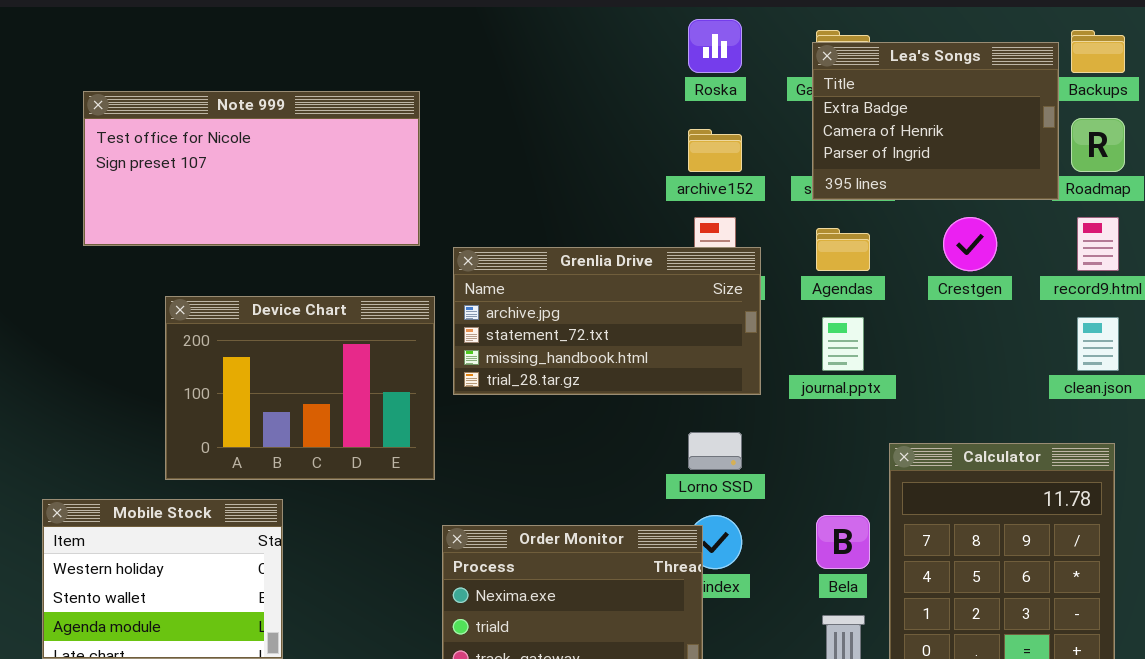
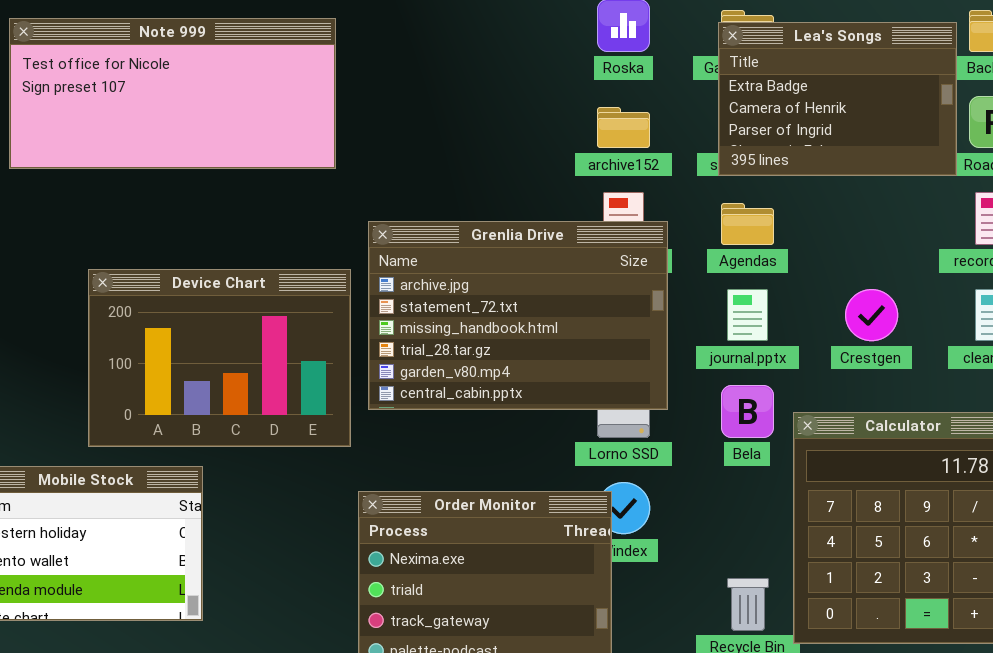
Note 999: [83,91,420,246] -> [9,18,336,169], moved
Crestgen: [943,217,997,271] -> [845,289,898,341], moved
Grenlia Drive: [453,247,761,395] -> [368,221,668,410], resized
Bela: [816,515,870,569] -> [721,385,774,438], moved

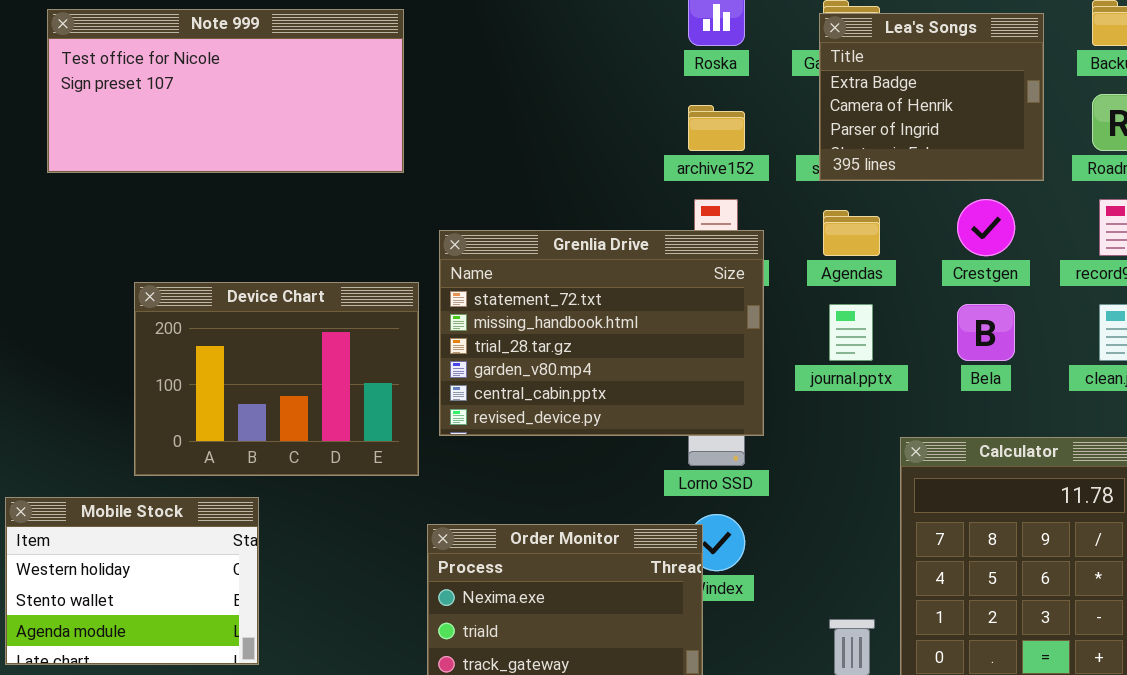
Lea's Songs: [718,22,957,176] -> [819,13,1044,181], resized
Grenlia Drive: [368,221,668,410] -> [439,230,764,436], scrolled down 1 row
Crestgen: [845,289,898,341] -> [957,199,1015,256], moved
Bela: [721,385,774,438] -> [957,304,1015,361], moved

